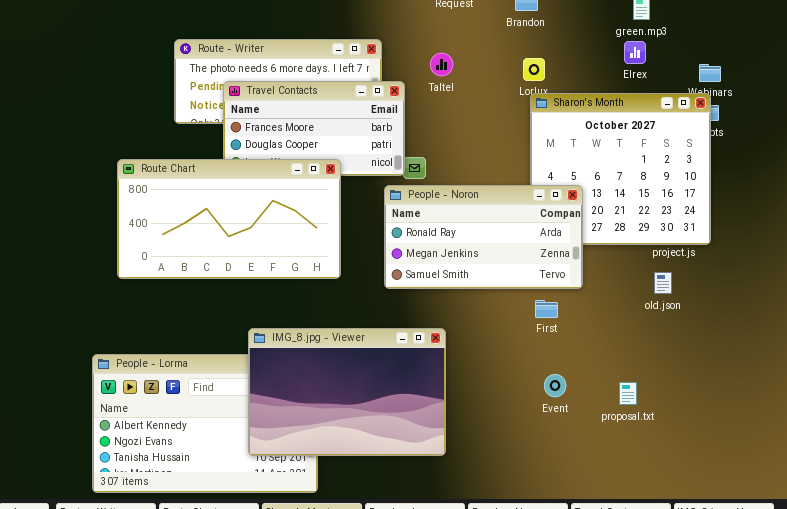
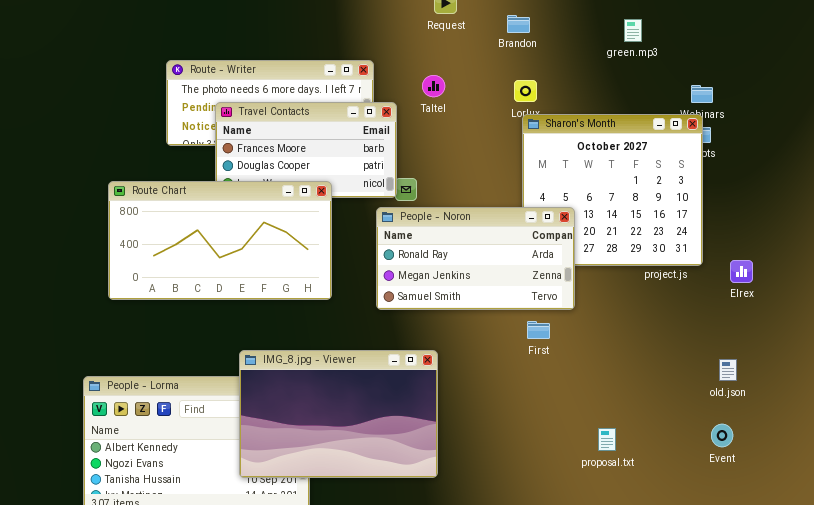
Elrex: [624,41,646,64] -> [730,260,753,283], moved
old.json: [654,272,672,294] -> [719,359,737,381], moved
Event: [544,374,566,397] -> [711,424,733,447], moved
proposal.txt: [619,382,637,405] -> [598,428,616,451], moved

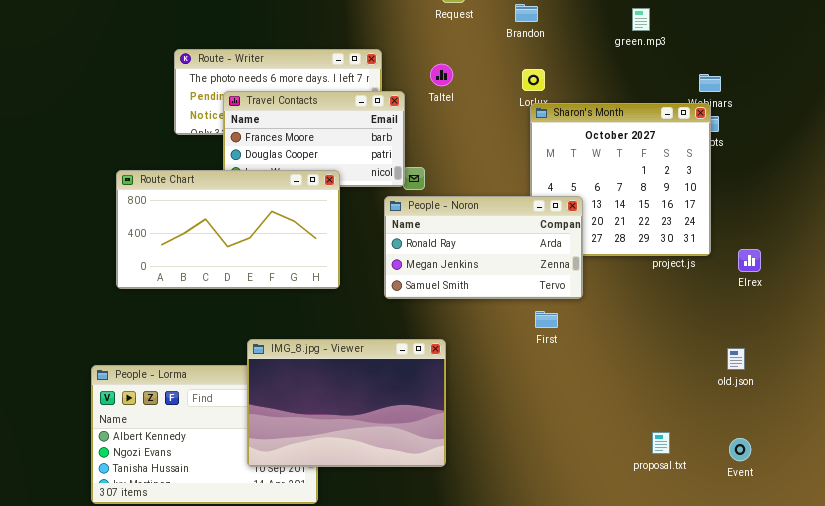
Event: [711,424,733,447] -> [729,438,751,461], moved
proposal.txt: [598,428,616,451] -> [652,432,670,454], moved

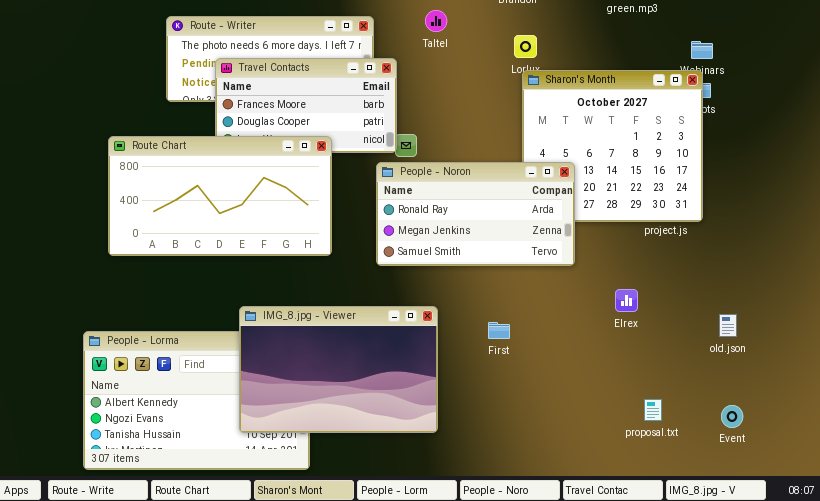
Taltel: [430,64,453,86] -> [425,10,447,32], moved
Elrex: [738,249,761,272] -> [615,289,638,312], moved
First: [535,311,558,328] -> [488,322,510,339], moved

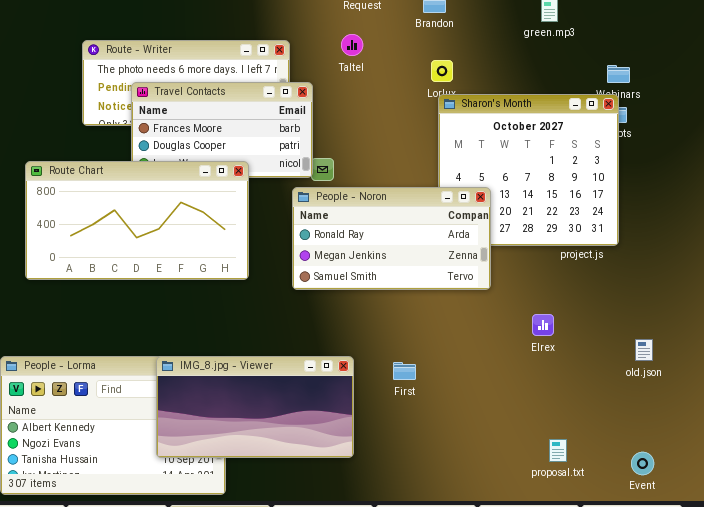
IMG_8.jpg - Viewer: [239,306,438,433] -> [156,356,354,458], resized
First: [488,322,510,339] -> [393,362,416,380], moved
proposal.txt: [644,399,662,421] -> [549,439,567,462], moved
Event: [721,405,743,428] -> [631,452,654,475], moved

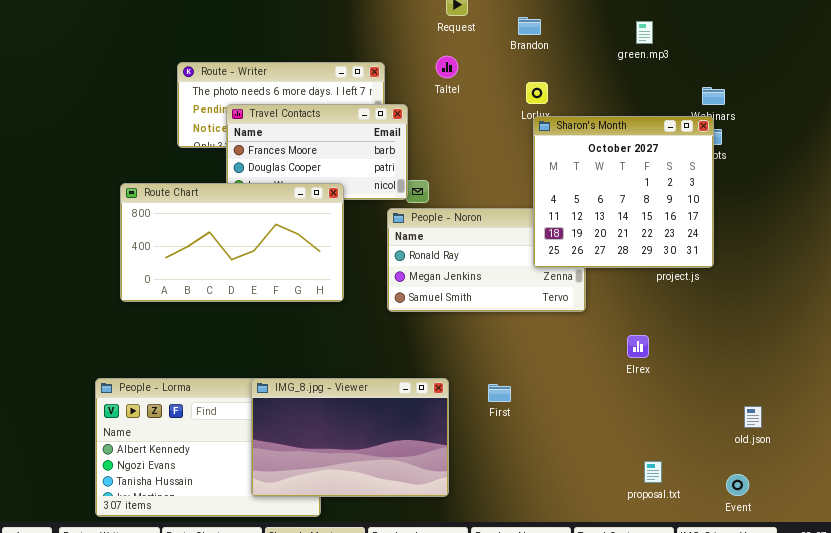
Sharon's Month: [438,94,619,246] -> [533,116,714,268], raised
old.json: [635,339,653,361] -> [744,406,762,428], moved
IMG_8.jpg - Viewer: [156,356,354,458] -> [251,378,449,497], resized

